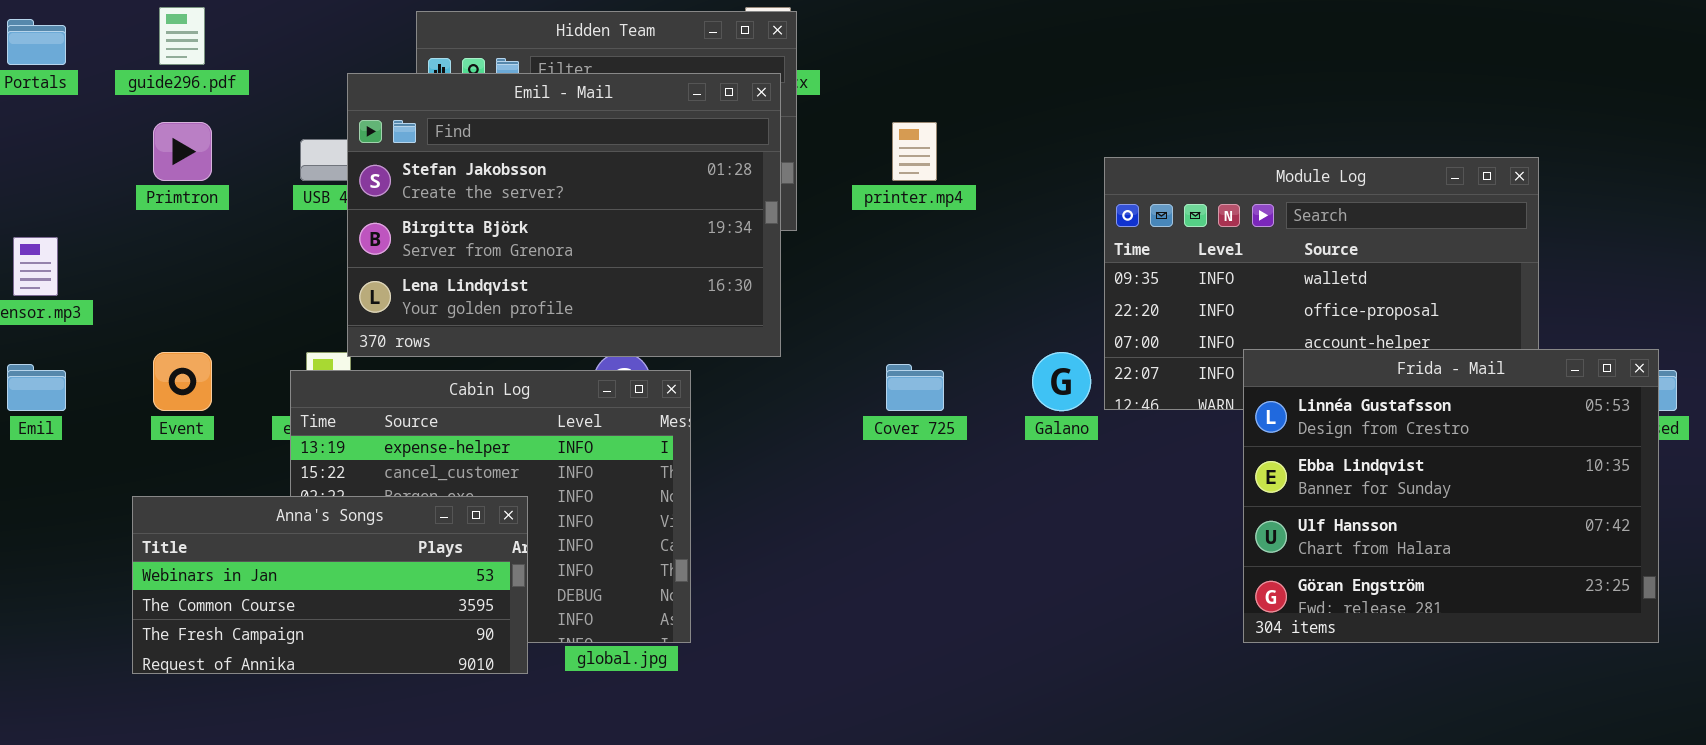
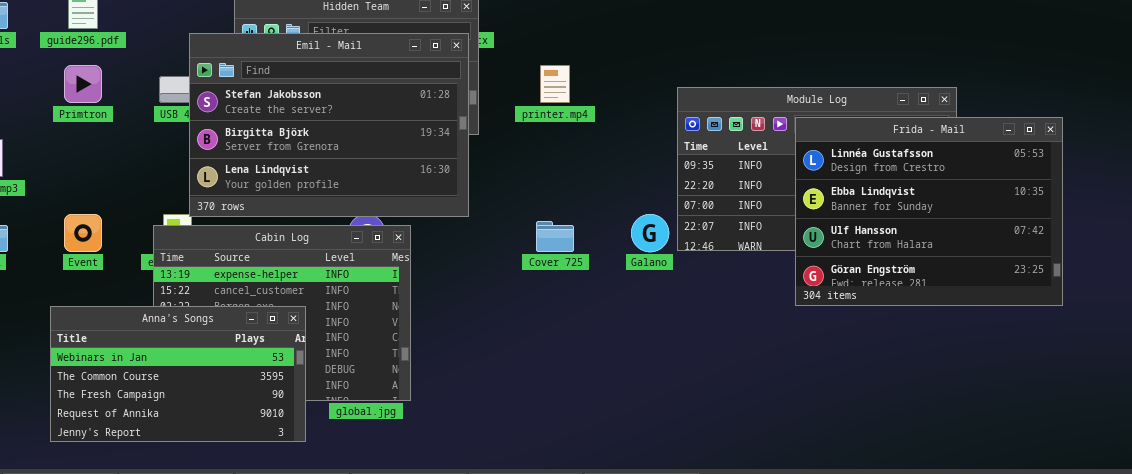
Frida - Mail: [1243,349,1659,643] -> [795,117,1063,306], moved
Anna's Songs: [132,496,528,674] -> [50,306,306,442], resized

